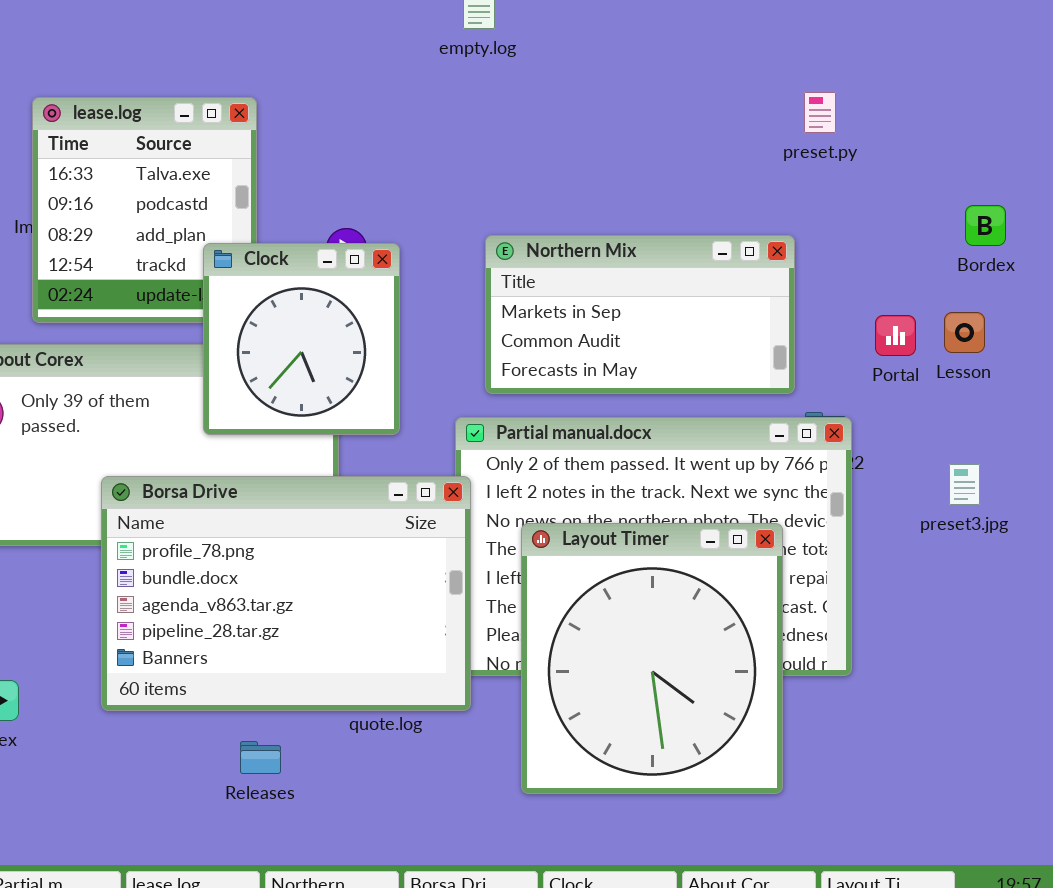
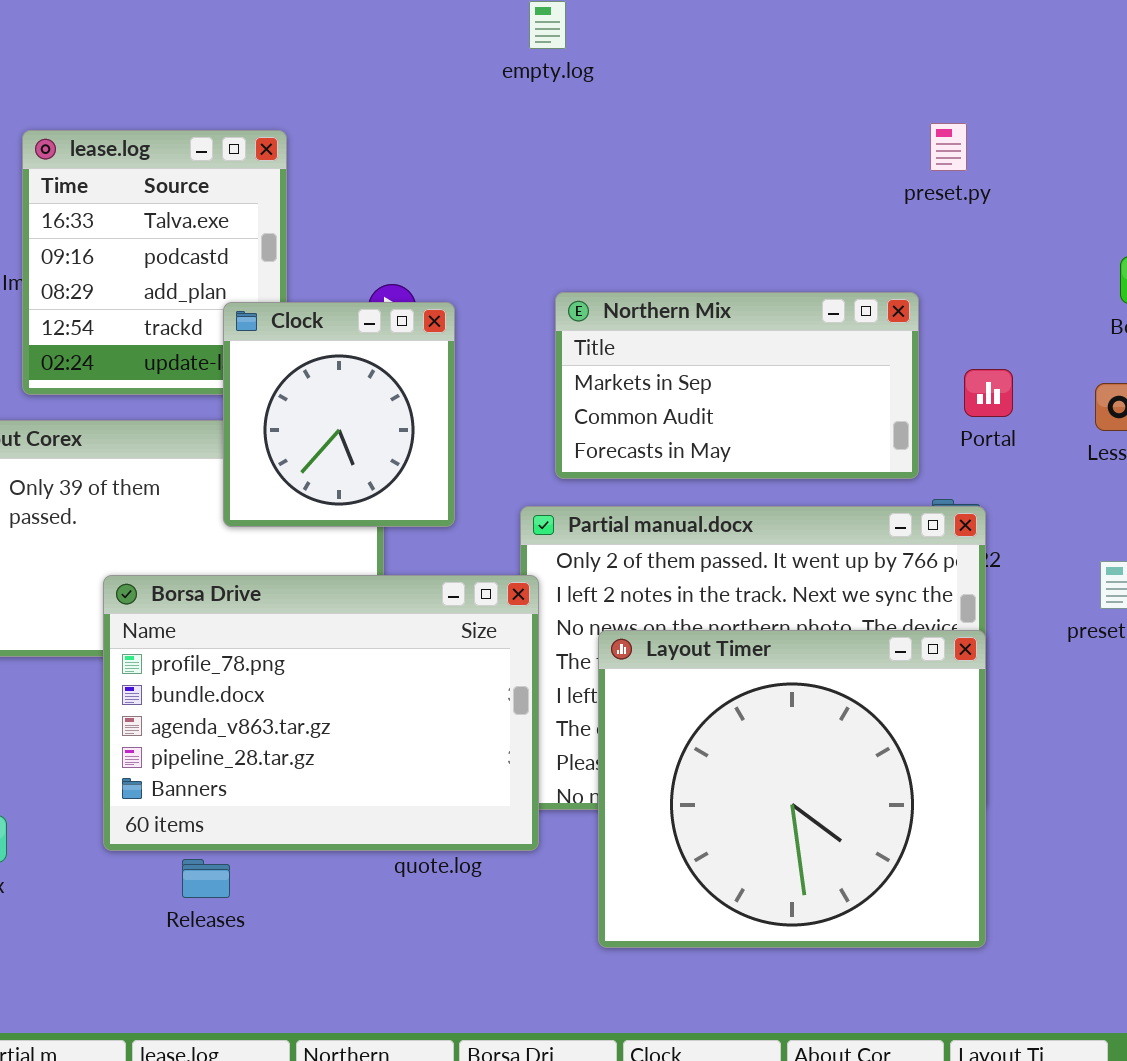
Portal: [875,315,916,356] -> [964,369,1013,417], moved
Layout Timer: [521,523,783,794] -> [598,630,986,948], resized
Releases: [240,741,281,774] -> [182,859,230,898], moved

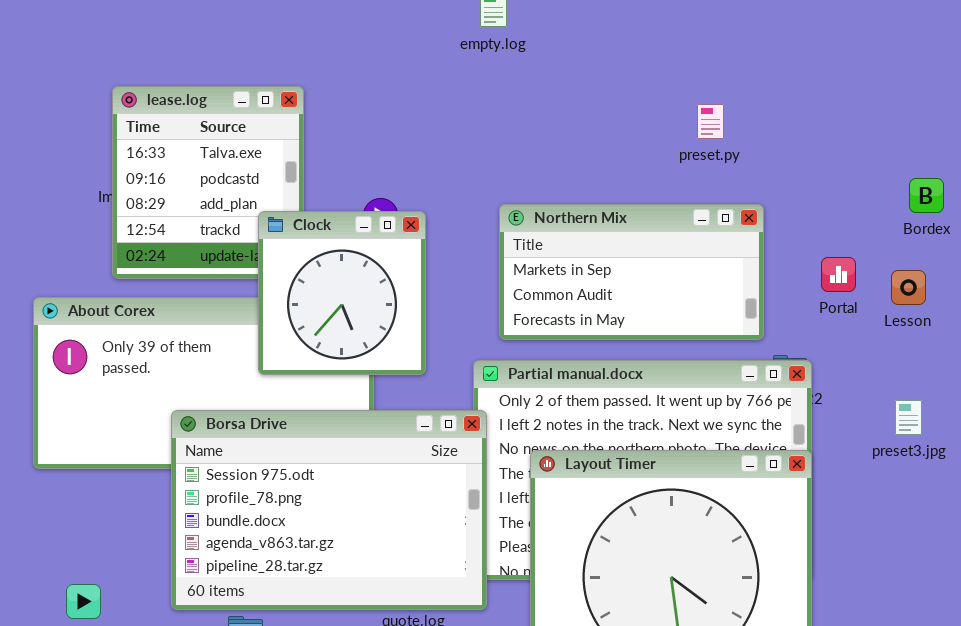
preset.py: [930,123,967,171] -> [697,104,724,139], moved
Portal: [964,369,1013,417] -> [821,257,856,292], moved
Borsa Drive: [103,575,539,851] -> [171,410,487,610], scrolled up 1 row

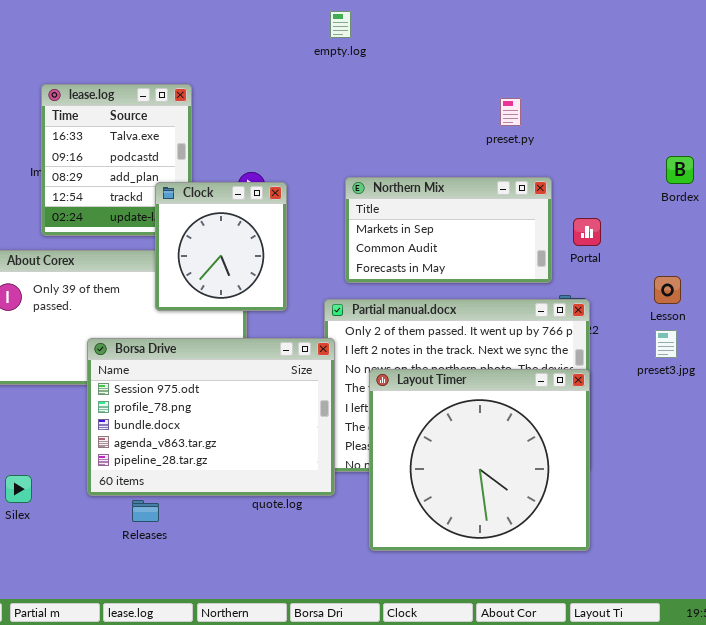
Portal: [821,257,856,292] -> [573,218,601,246], moved
Lesson: [891,270,926,305] -> [654,276,681,304], moved

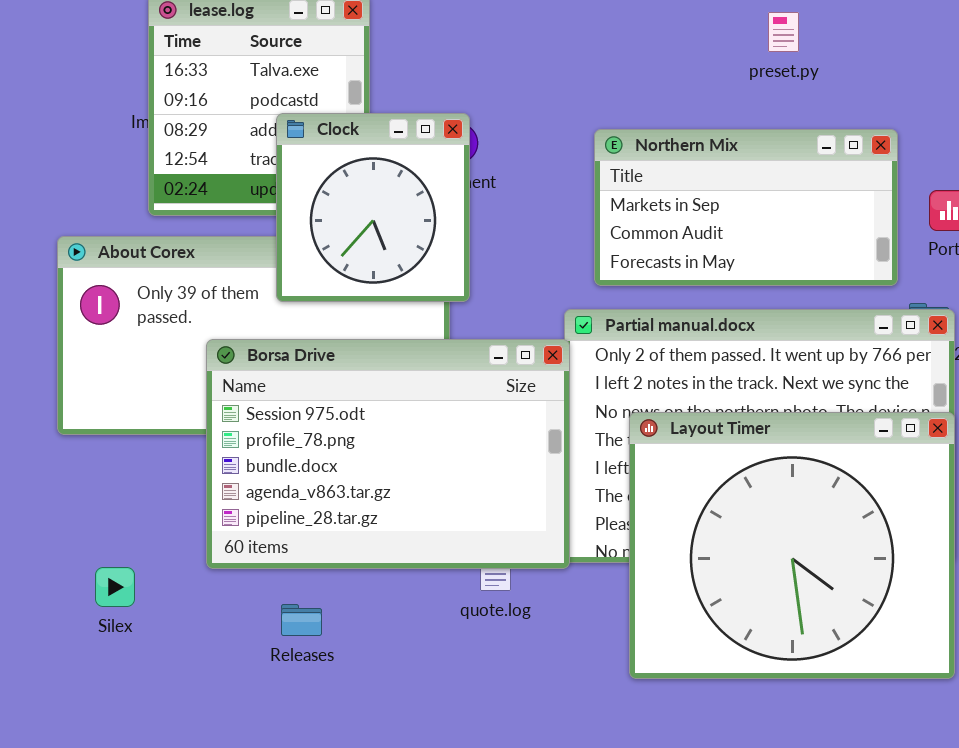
preset.py: [500,98,521,126] -> [768,12,799,52], moved
Clock: [155,182,287,311] -> [276,113,470,302], moved
Borsa Drive: [87,338,335,496] -> [206,339,570,569], moved

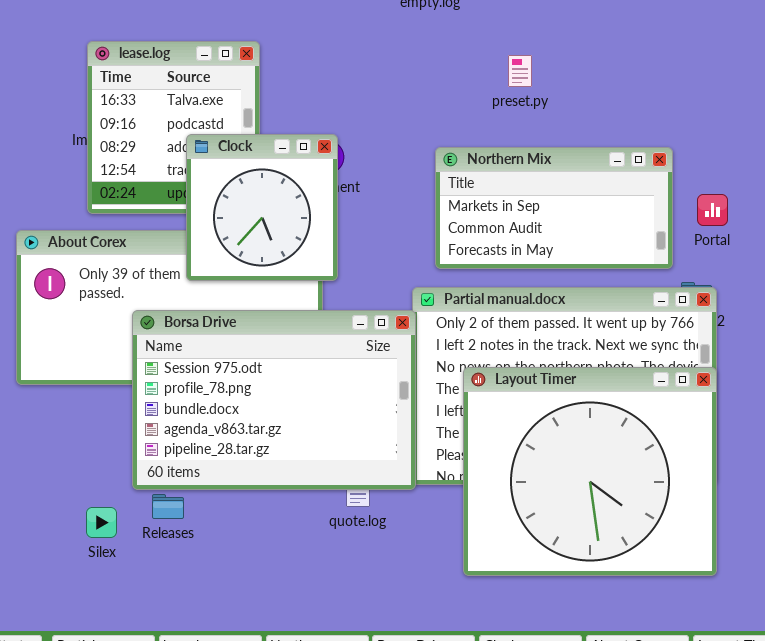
preset.py: [768,12,799,52] -> [508,55,532,87], moved
Silex: [95,567,135,607] -> [86,507,117,538], moved
Releases: [281,604,322,636] -> [152,494,184,519], moved

